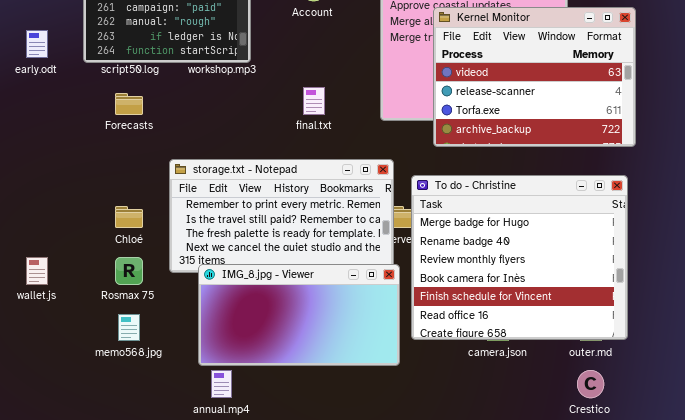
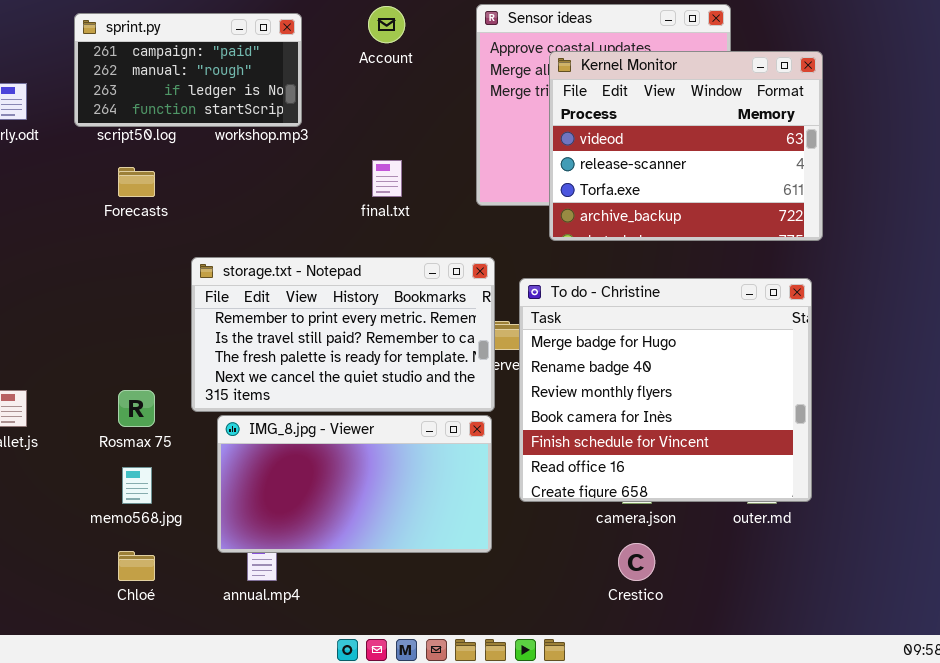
Chloé: [115,206,143,228] -> [118,551,155,581], moved
IMG_8.jpg - Viewer: [198,264,400,366] -> [217,415,492,553], moved
Crestico: [577,370,604,398] -> [618,543,655,581], moved

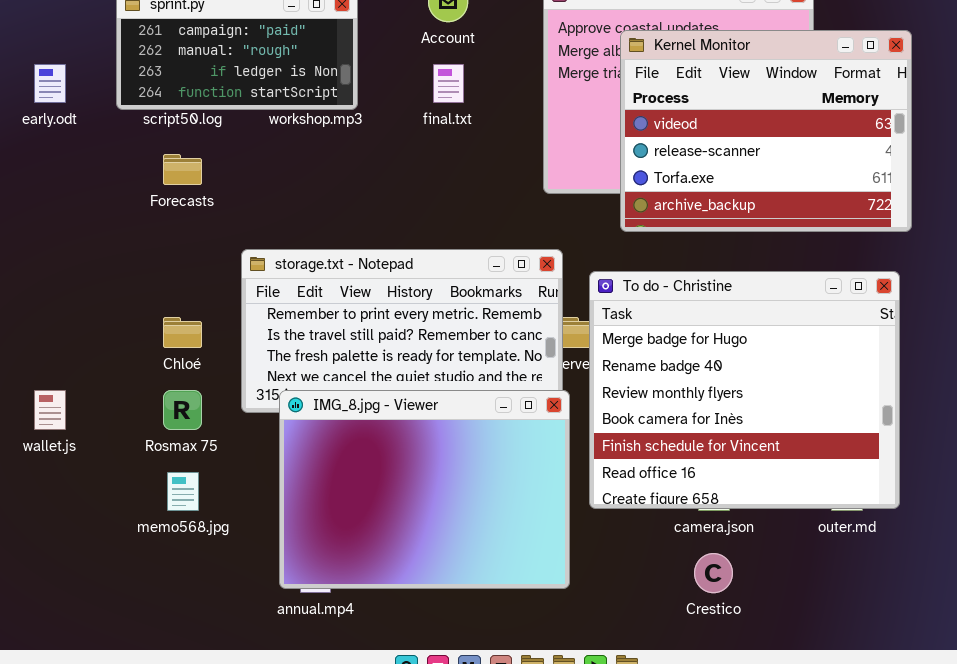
final.txt: [372,160,402,197] -> [433,64,464,103], moved
IMG_8.jpg - Viewer: [217,415,492,553] -> [279,390,570,589], moved, resized
Chloé: [118,551,155,581] -> [163,317,202,348], moved

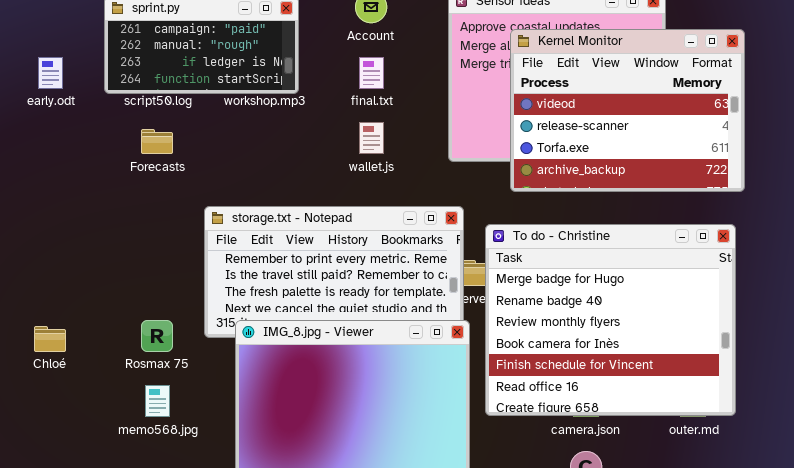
Chloé: [163,317,202,348] -> [34,326,66,352], moved
wallet.js: [34,390,66,430] -> [359,122,384,154], moved

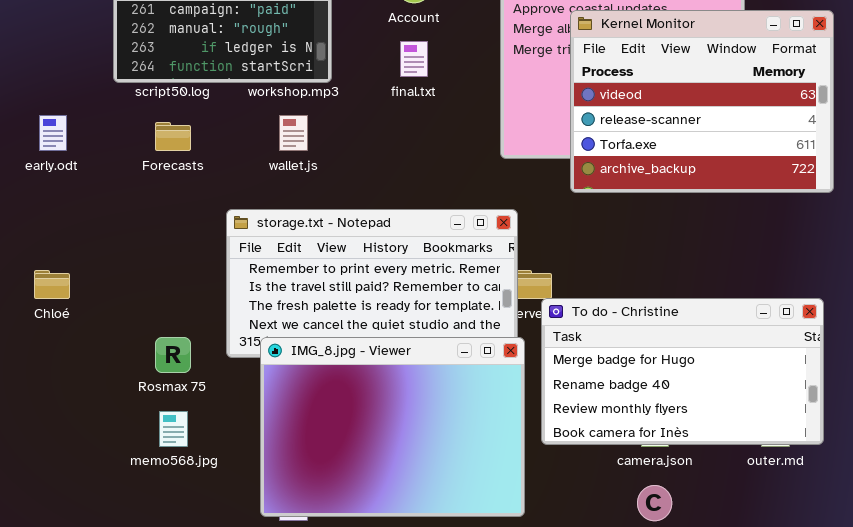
early.odt: [38,57,63,89] -> [39,115,67,151], moved
wallet.js: [359,122,384,154] -> [279,115,308,151], moved
To do - Christine: [485,224,736,416] -> [541,298,824,445], resized
Chloé: [34,326,66,352] -> [34,270,70,299], moved

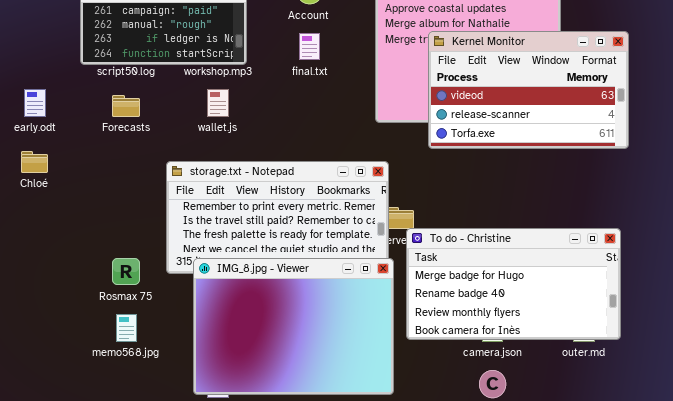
Kernel Monitor: [570,10,834,193] -> [428,31,629,149], resized
Chloé: [34,270,70,299] -> [21,151,48,173], moved

